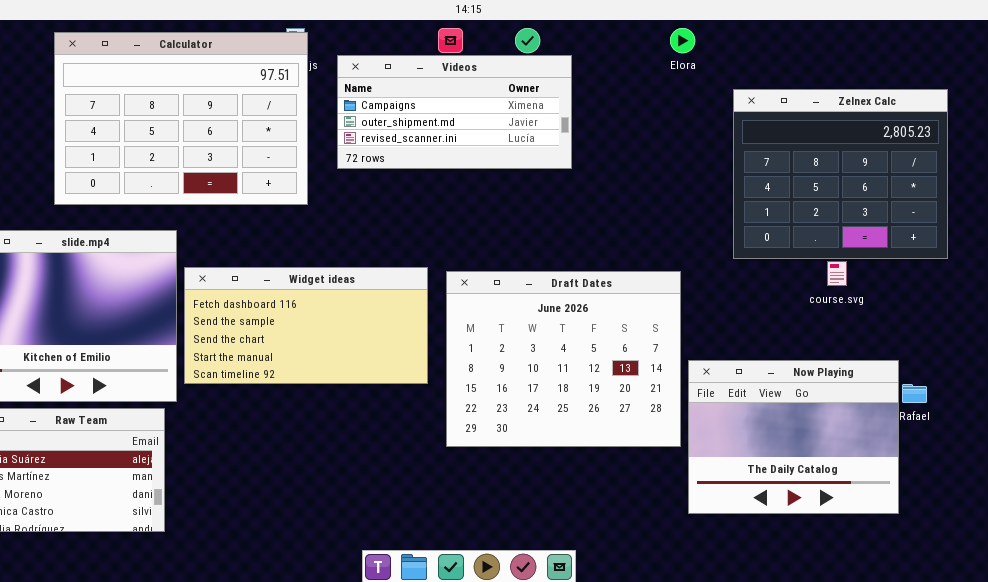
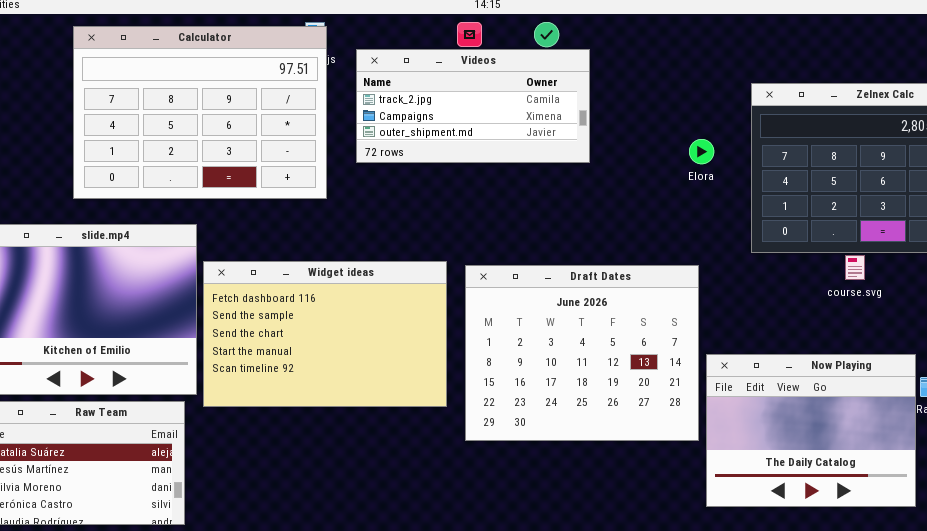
Elora: [670,28,695,53] -> [689,139,714,164], moved
Videos: [337,55,572,169] -> [356,49,590,163], scrolled up 1 row
Widget ideas: [184,267,428,384] -> [203,261,447,407], resized

